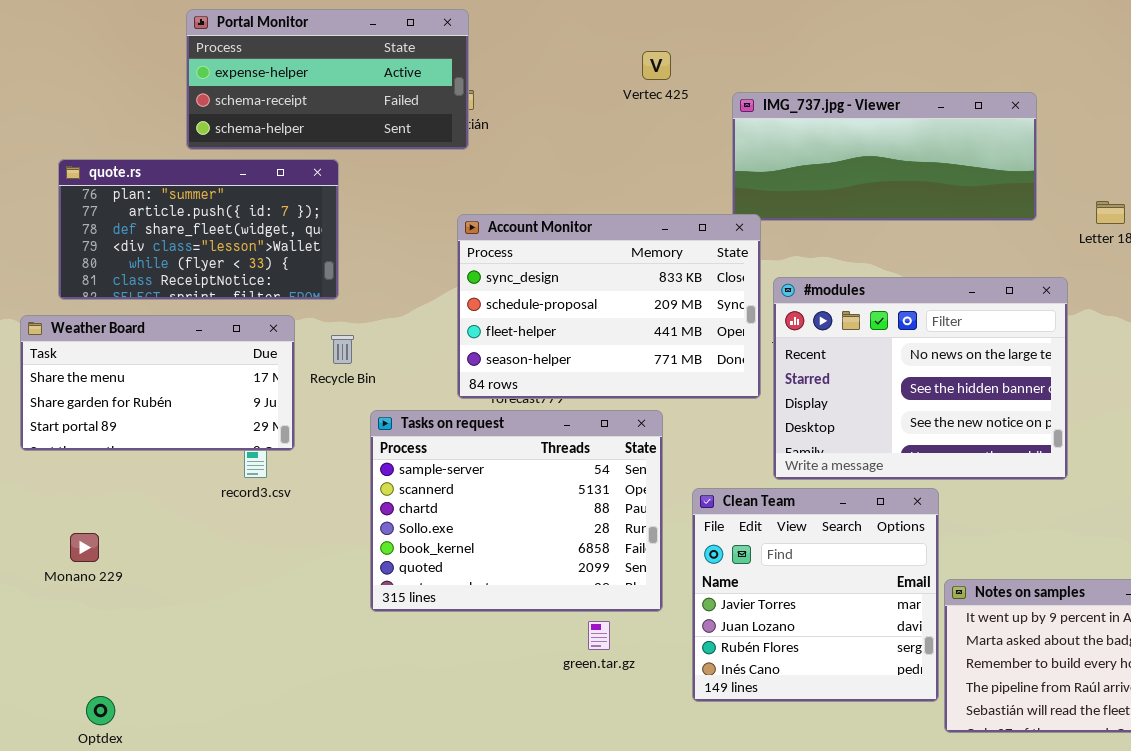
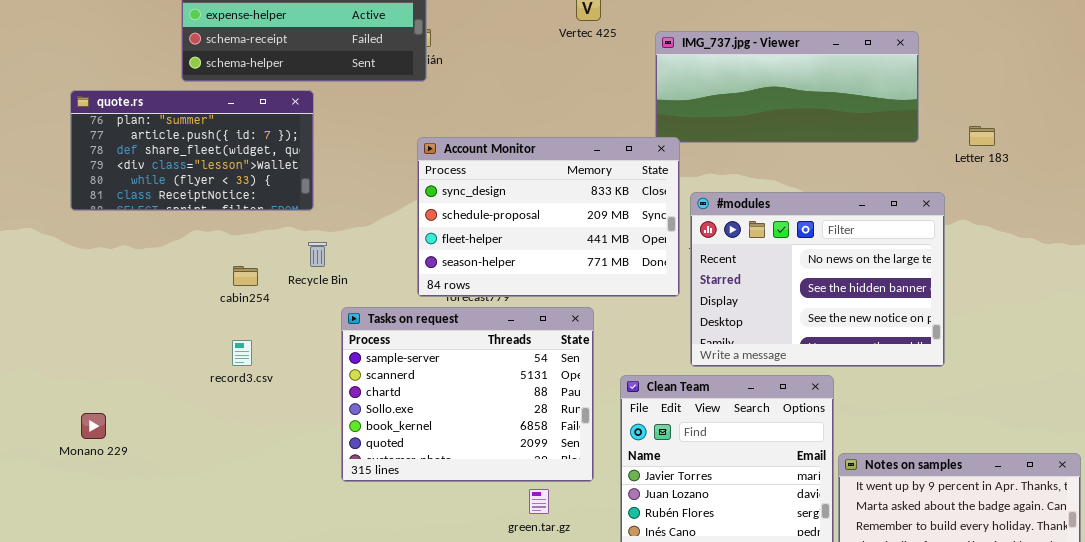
Weather Board: [20,315,295,451] -> none, closed

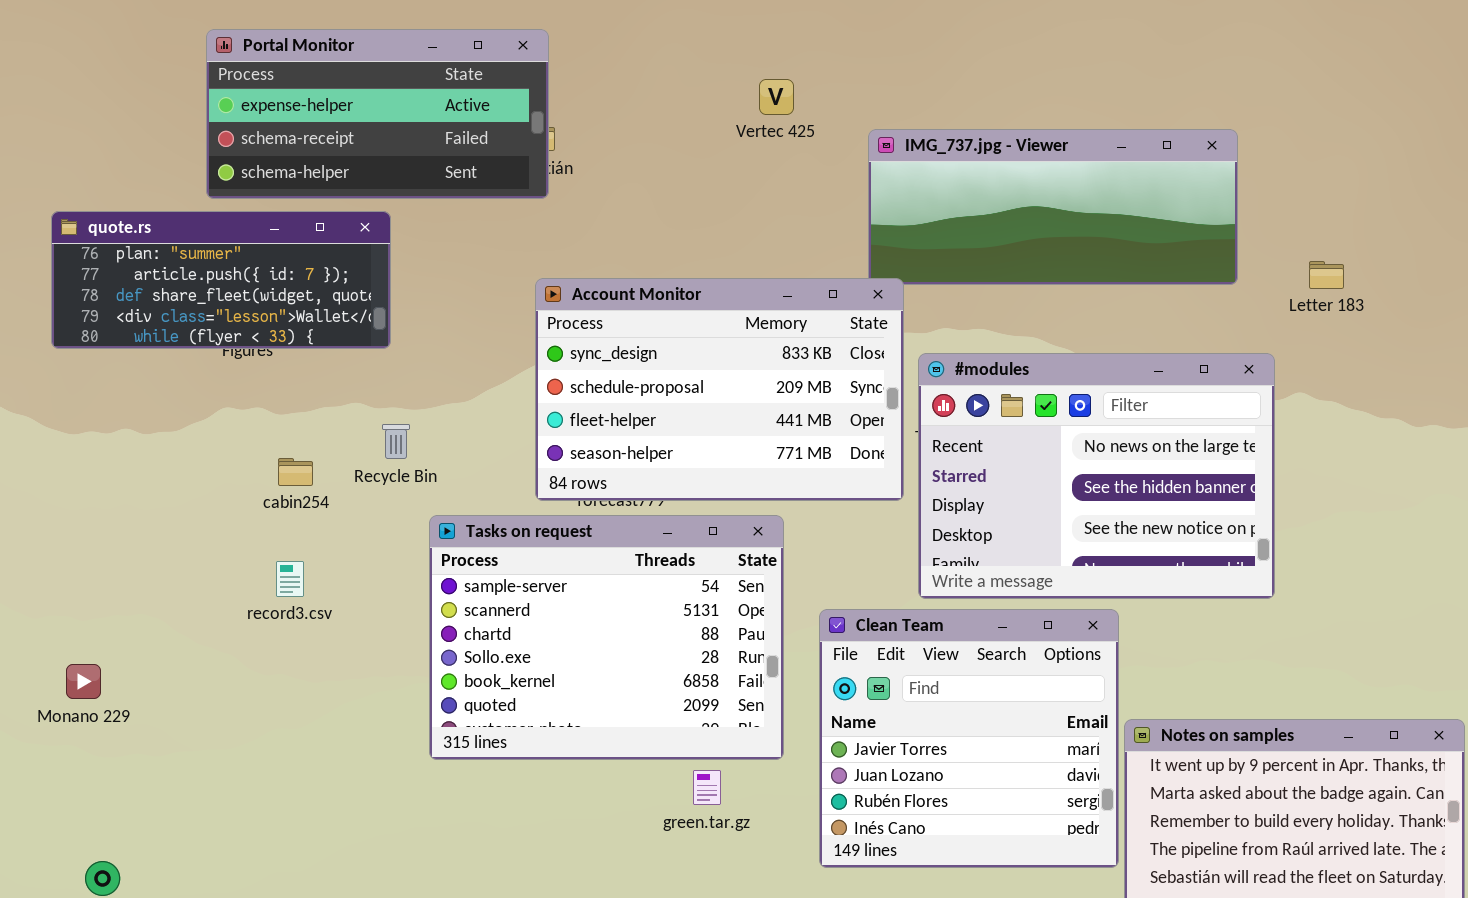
quote.rs: [70,90,314,211] -> [51,211,391,349], resized

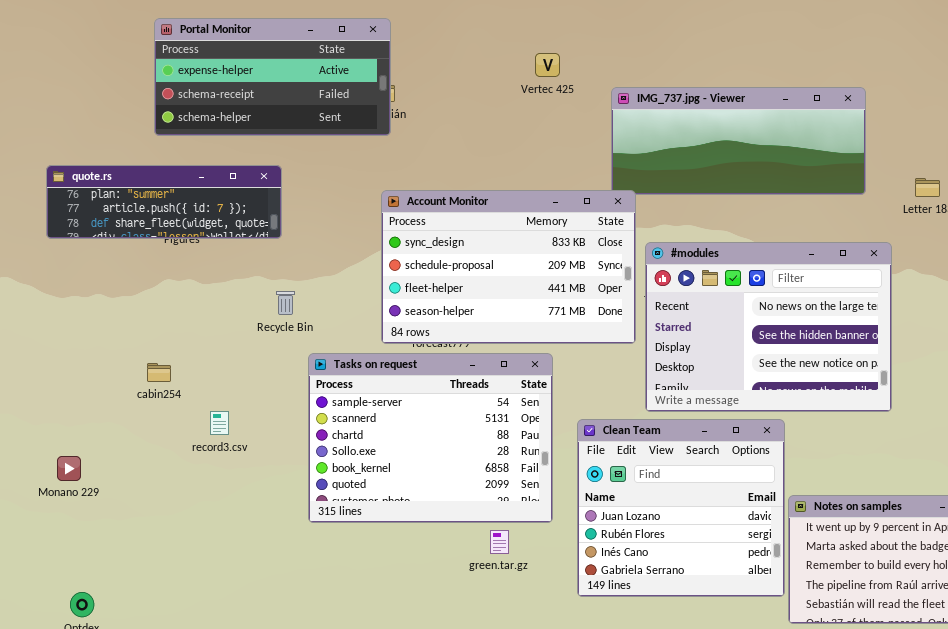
quote.rs: [51,211,391,349] -> [46,165,282,239], resized
cabin254: [278,458,313,486] -> [147,363,171,382], moved
record3.csv: [276,561,304,597] -> [210,411,229,435], moved
Clean Team: [819,609,1119,868] -> [577,419,785,597], scrolled down 1 row

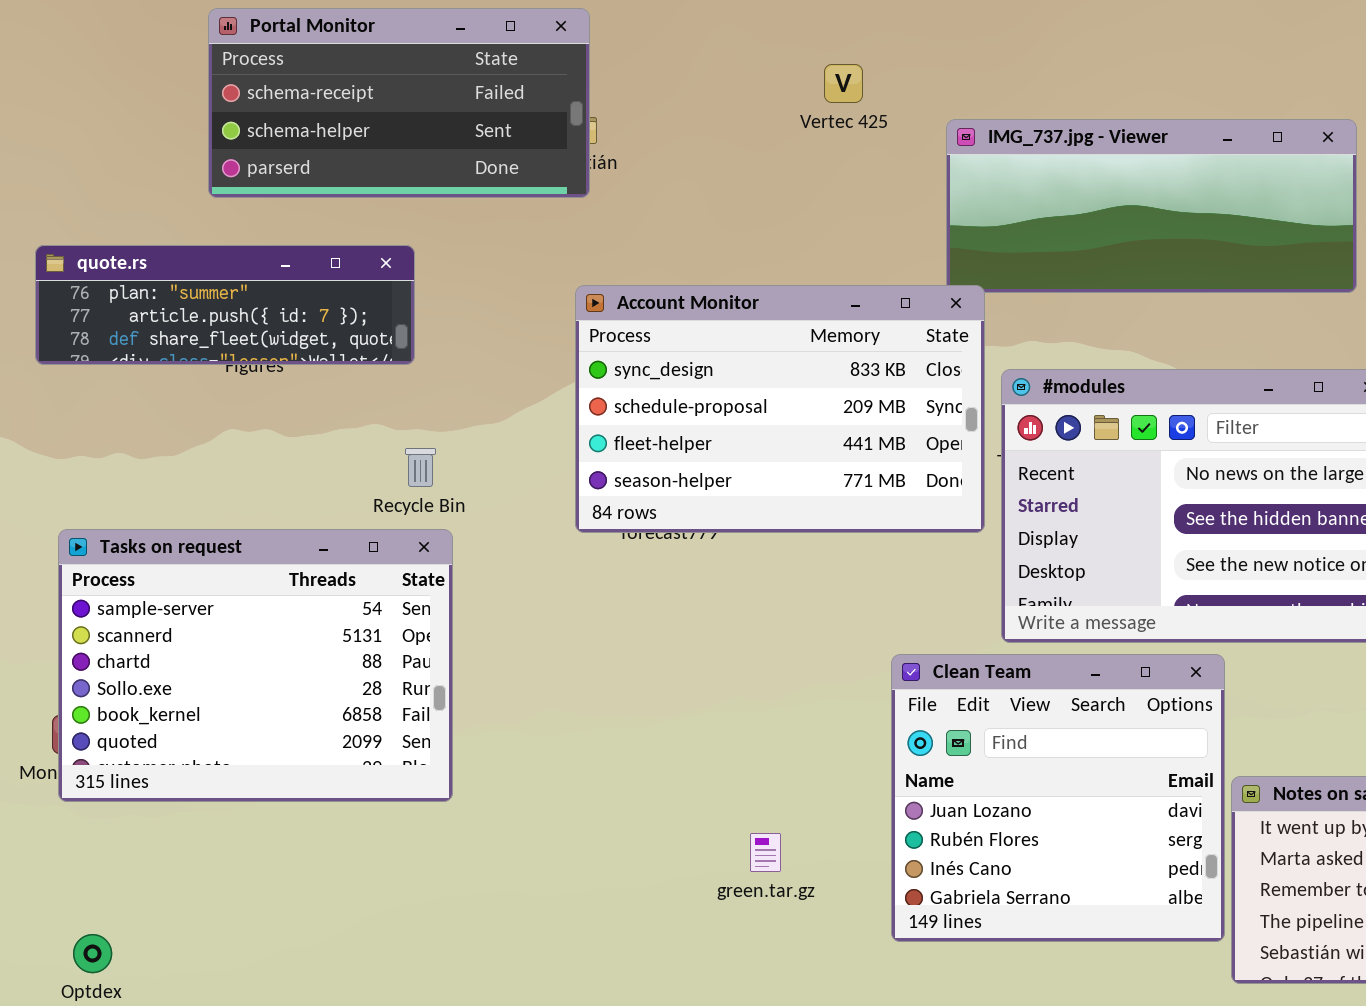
Portal Monitor: [154,18,391,136] -> [208,8,590,198], scrolled down 1 row
Tasks on request: [308,353,553,523] -> [58,529,453,802], moved

